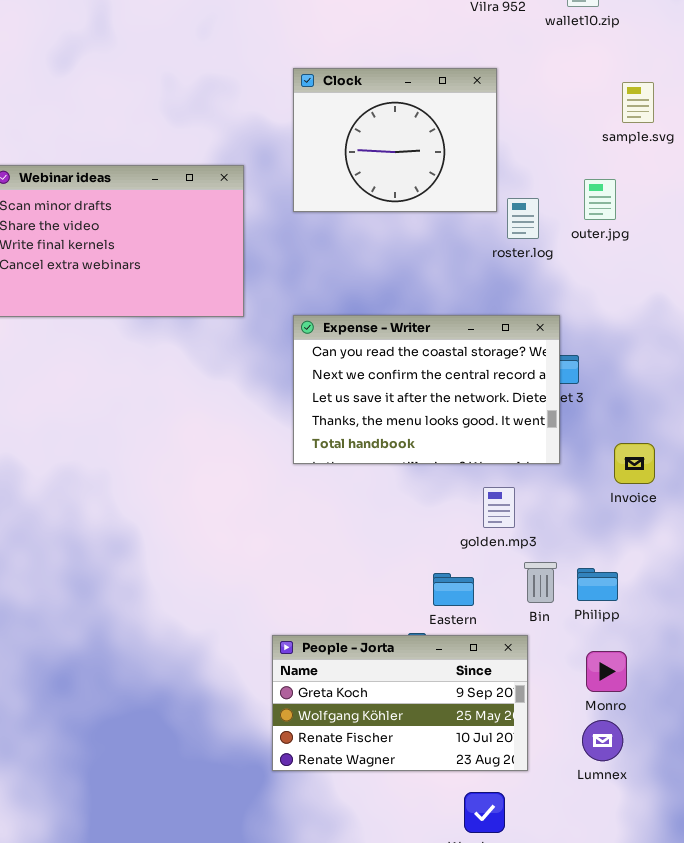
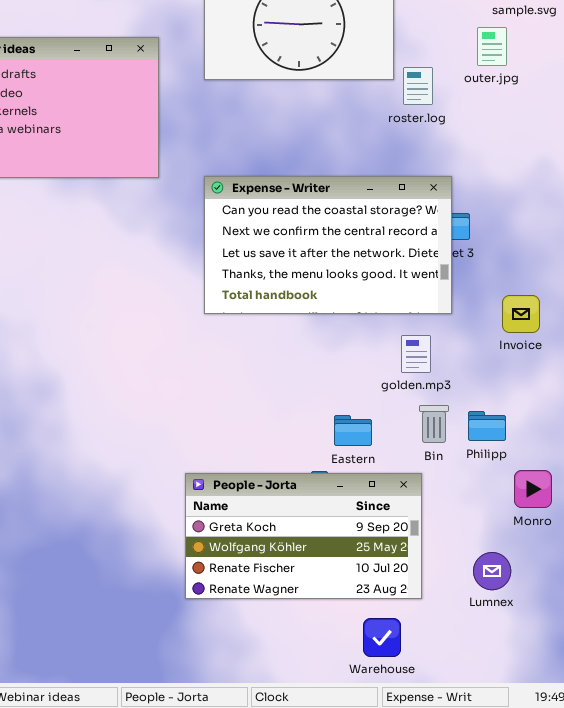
outer.jpg: [584,179,616,220] -> [477,27,507,66], moved
golden.mp3: [483,487,515,528] -> [401,335,431,373], moved
Monro: [586,651,627,692] -> [514,470,552,508], moved

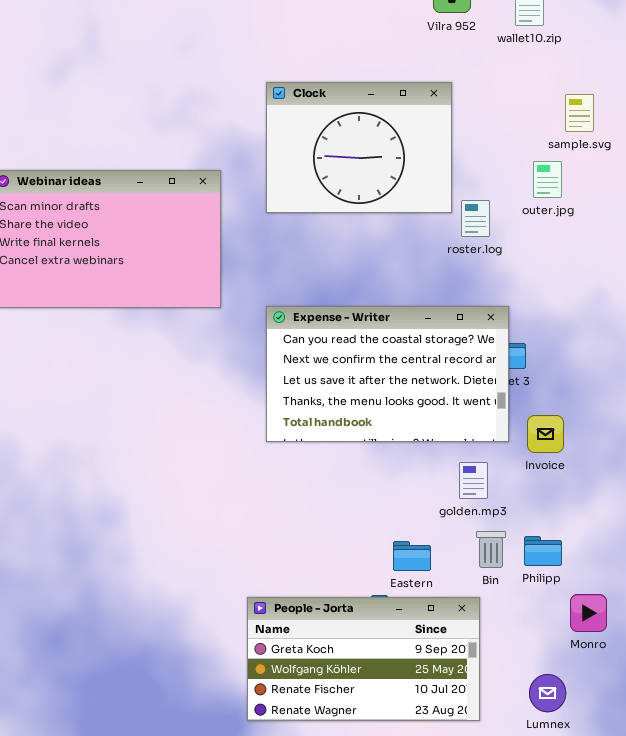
Invoice: [502,295,540,333] -> [527,415,564,453], moved

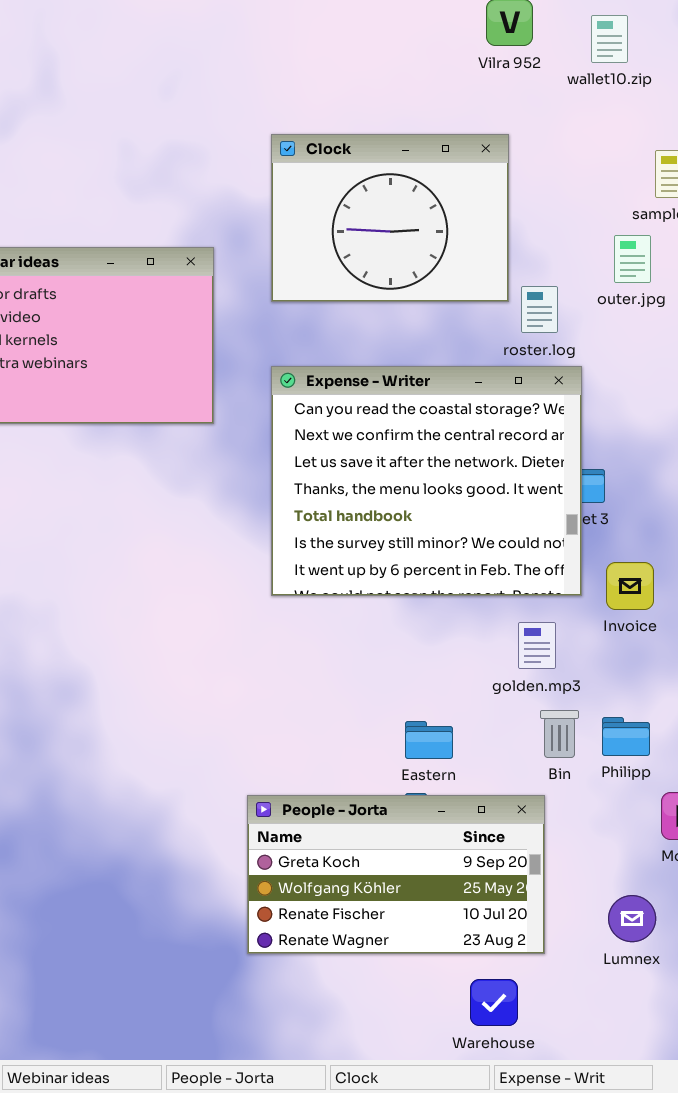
Expense - Writer: [266,306,509,442] -> [271,366,582,596], resized
Eastern: [393,541,431,571] -> [405,721,453,759], moved

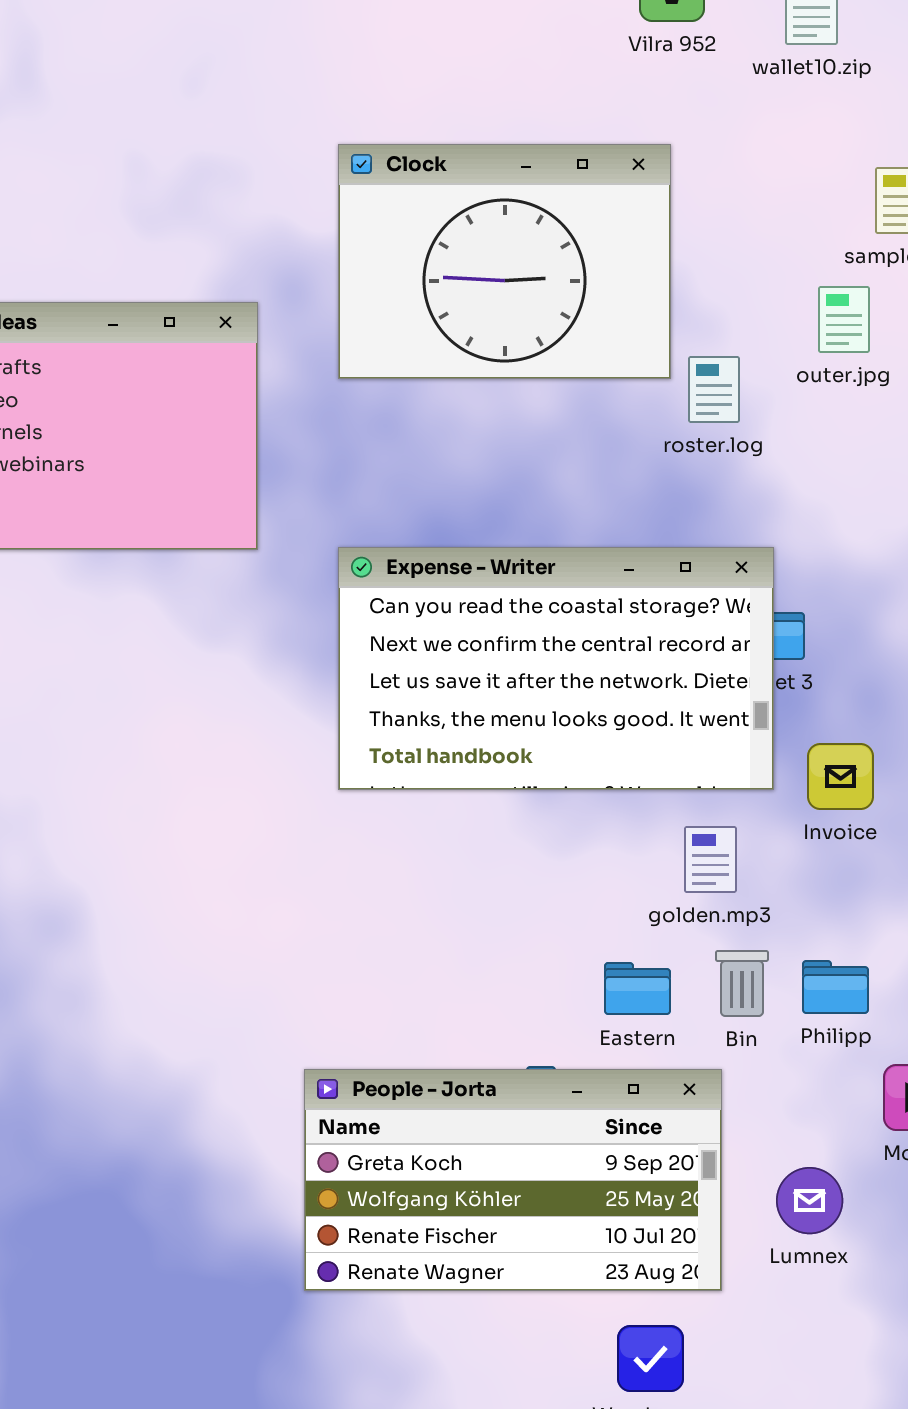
Expense - Writer: [271,366,582,596] -> [338,547,774,790], resized
Eastern: [405,721,453,759] -> [604,962,671,1015], moved
Lumnex: [608,895,656,942] -> [776,1167,843,1234], moved

